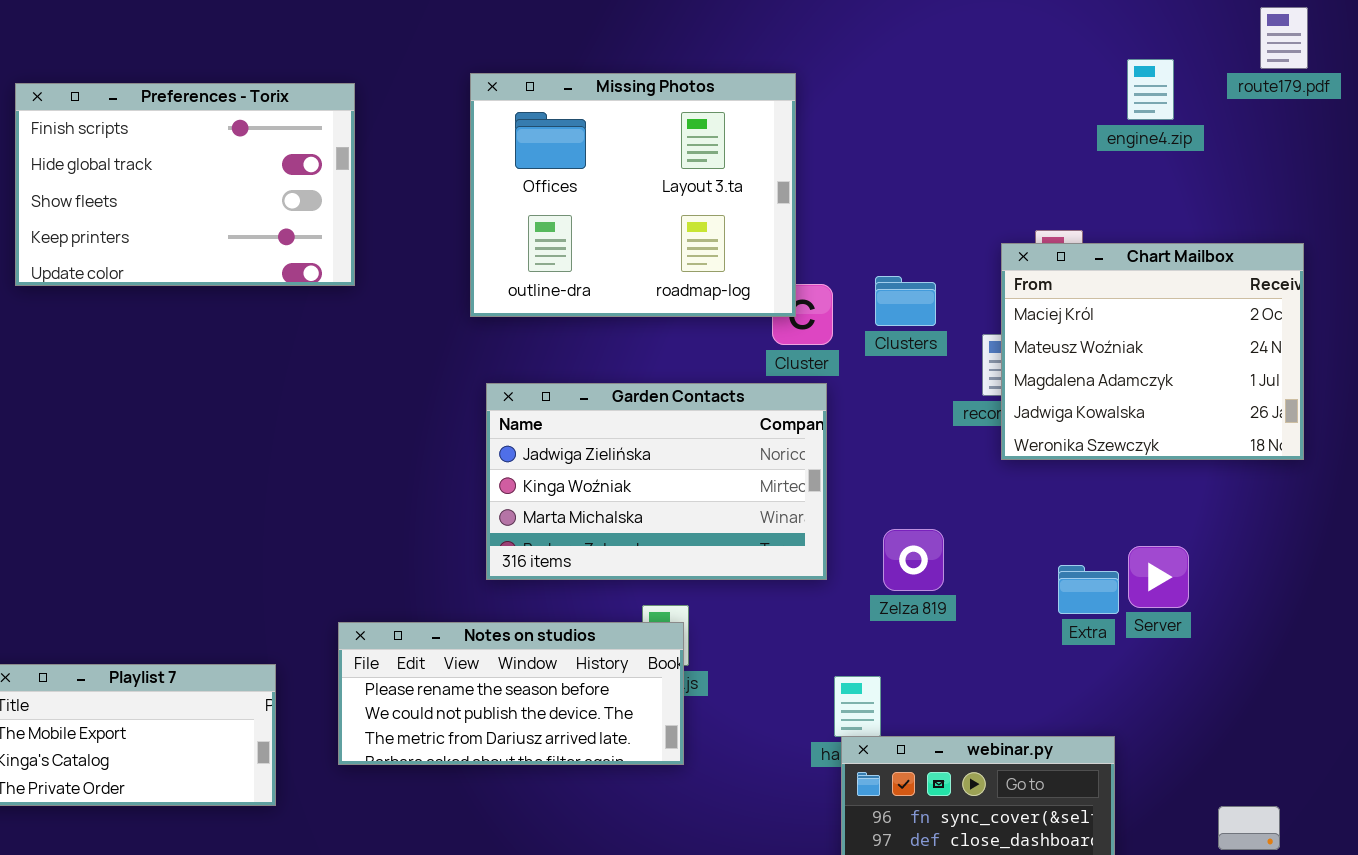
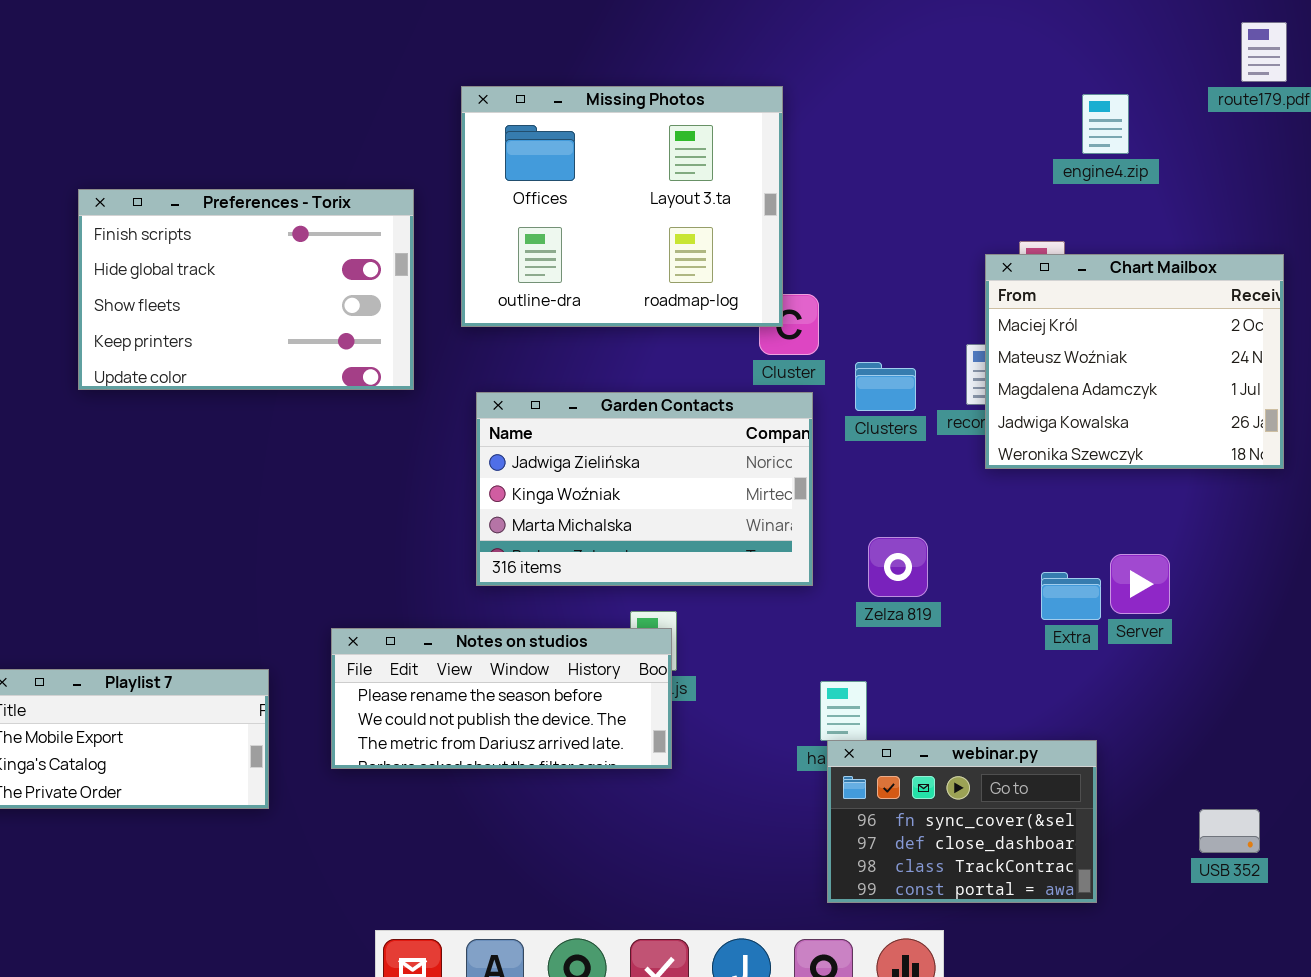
engine4.zip: [1127,59,1174,120] -> [1082,94,1129,154], moved
Preferences - Torix: [15,83,355,286] -> [78,189,414,390], moved
Clusters: [875,276,936,326] -> [855,362,916,411], moved

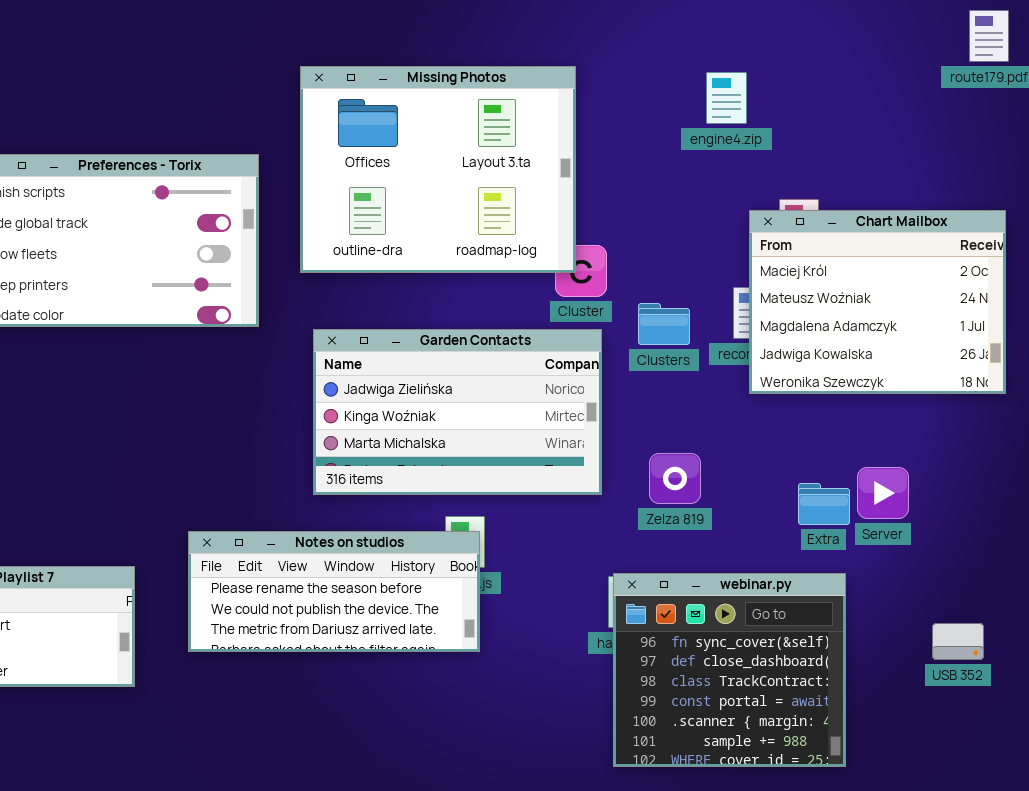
engine4.zip: [1082,94,1129,154] -> [706,72,747,124], moved
webinar.py: [827,740,1097,903] -> [613,573,846,767], resized
USB 352: [1199,809,1260,853] -> [932,623,984,660], moved

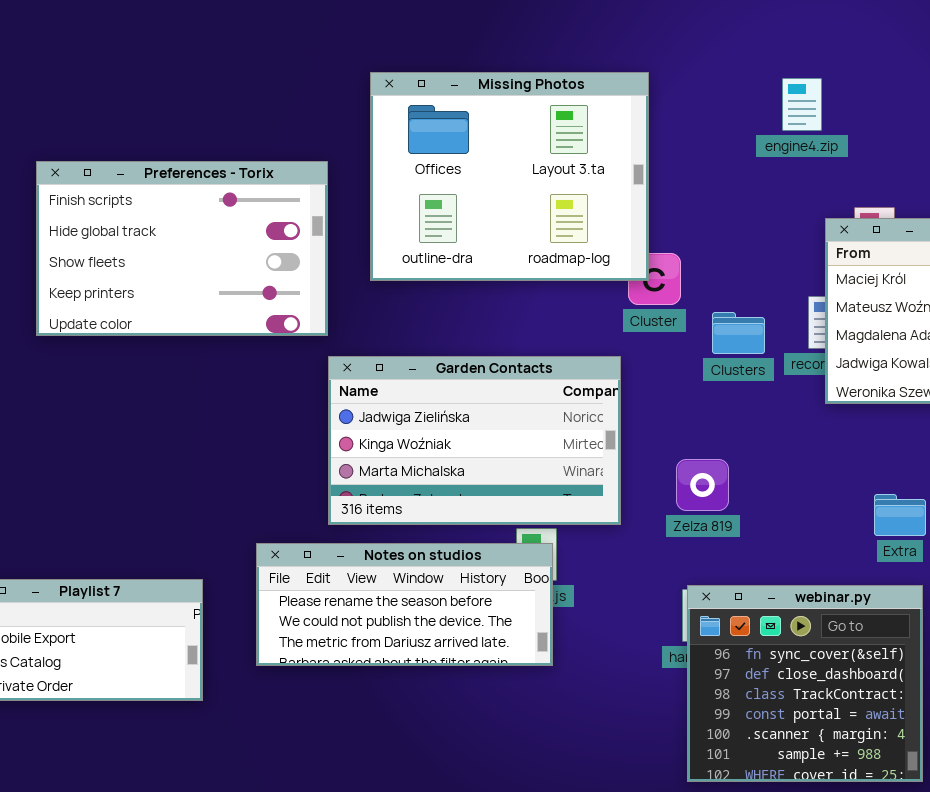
Garden Contacts: [313,329,602,495] -> [328,356,621,525], moved
Zelza 819: [649,453,701,504] -> [676,459,729,511], moved

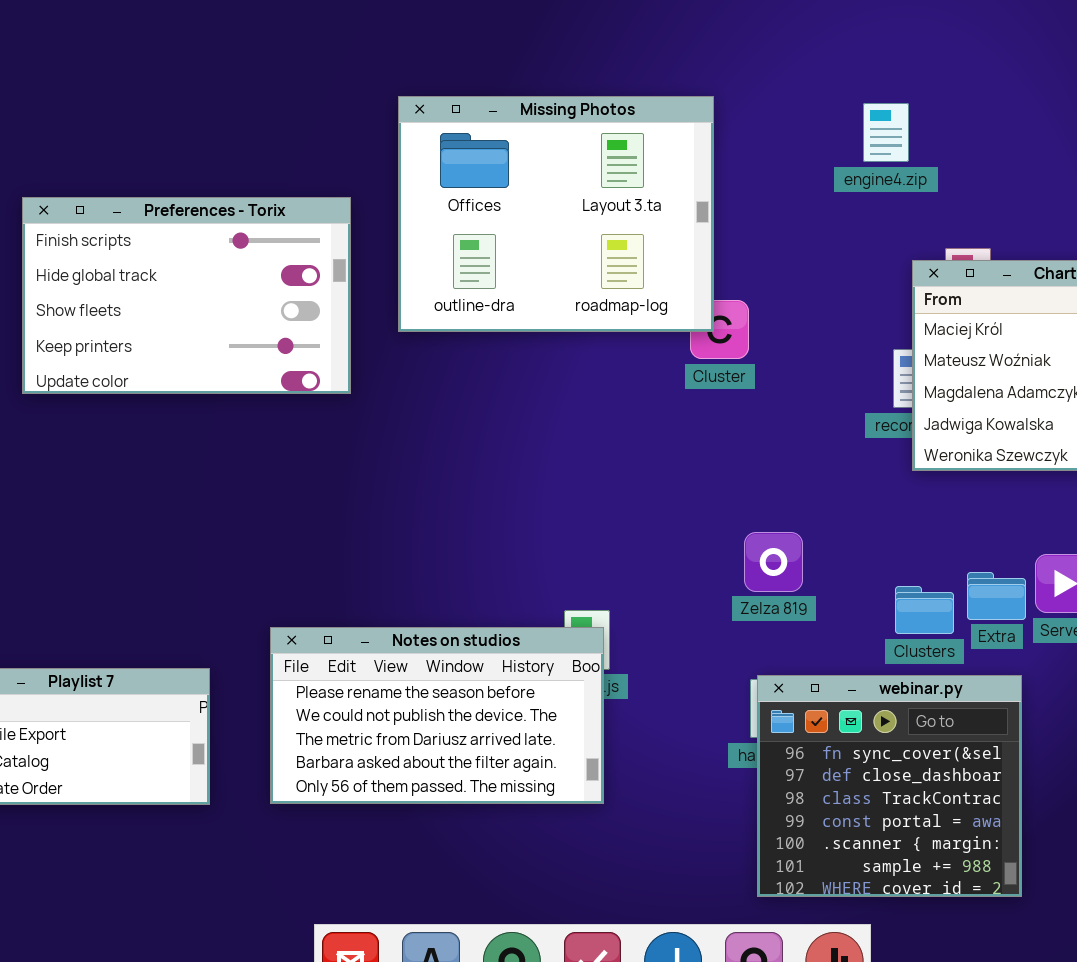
Clusters: [712,312,765,354] -> [895,586,954,634], moved
Garden Contacts: [328,356,621,525] -> none, closed
Notes on studios: [256,543,553,666] -> [270,627,604,804], resized

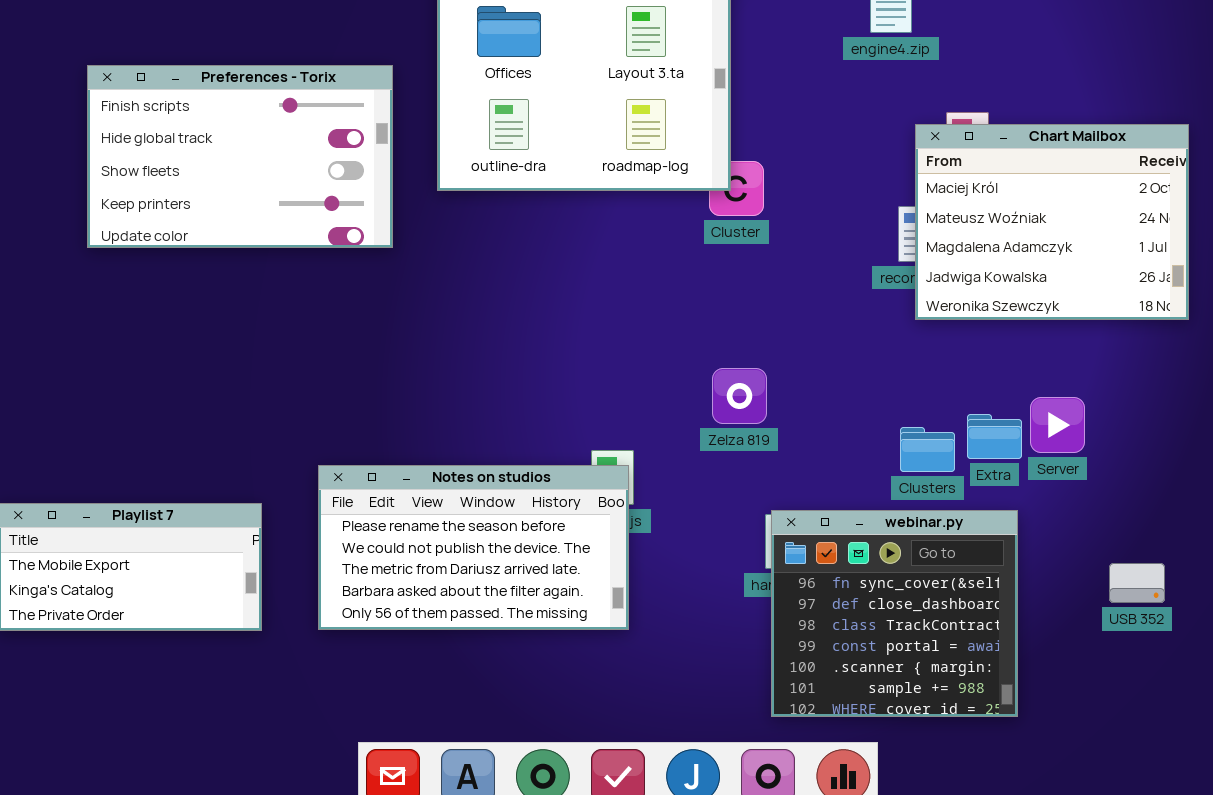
Zelza 819: [744,532,803,592] -> [712,368,767,424], moved

